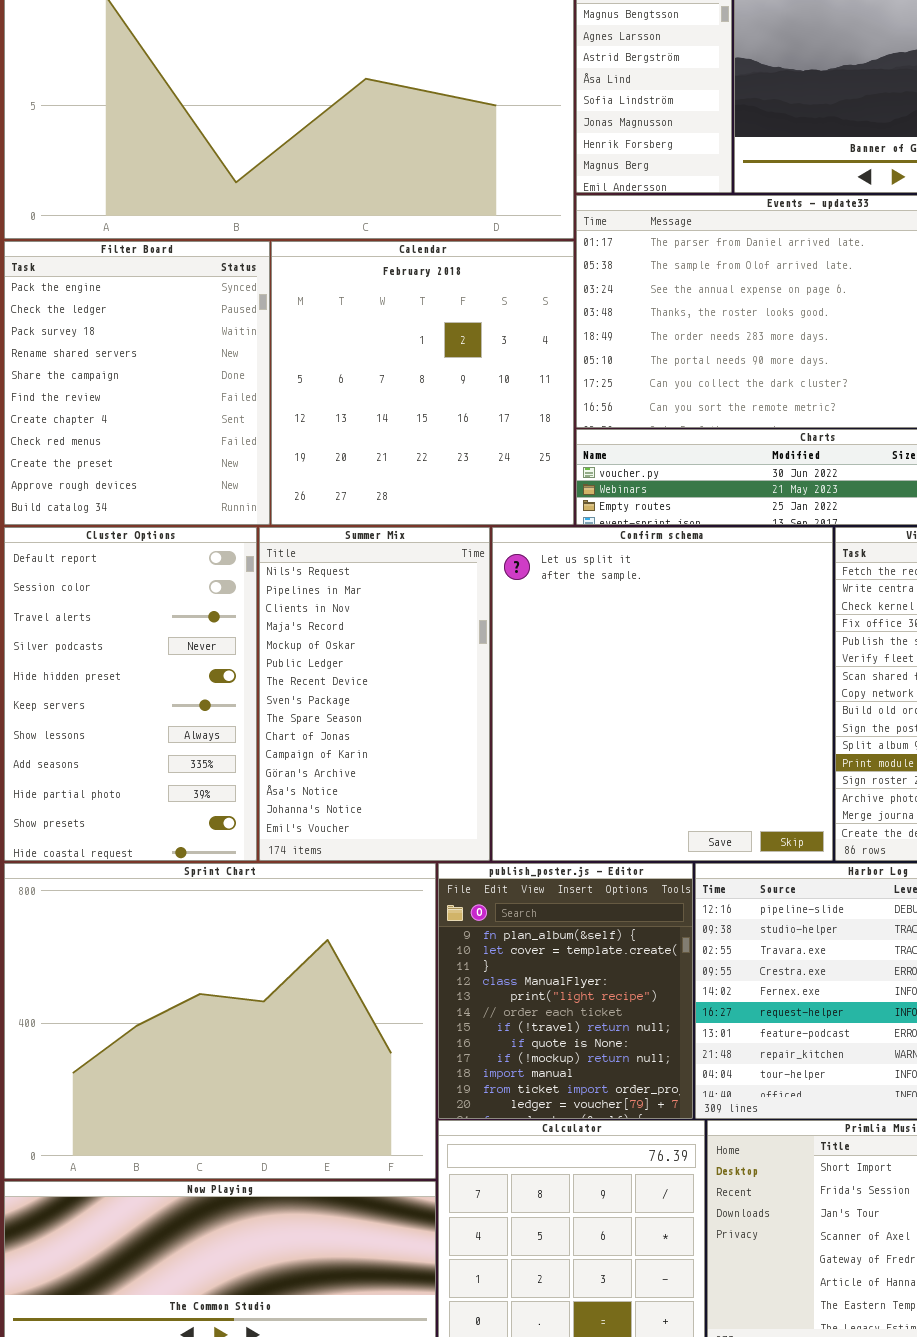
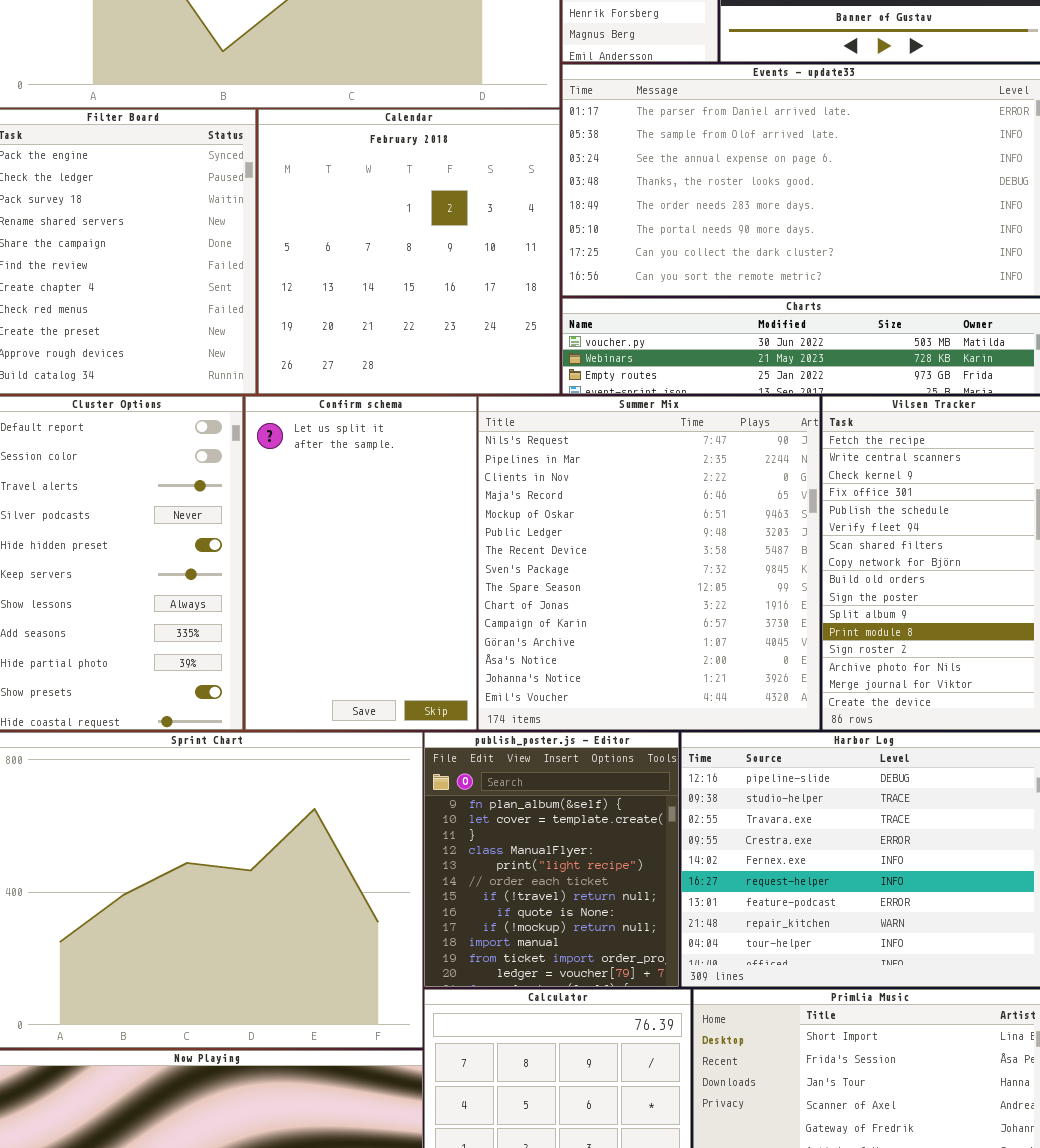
Summer Mix: [259,527,490,861] -> [478,396,820,730], moved, resized
Confirm schema: [492,527,833,861] -> [245,396,477,730], moved, resized

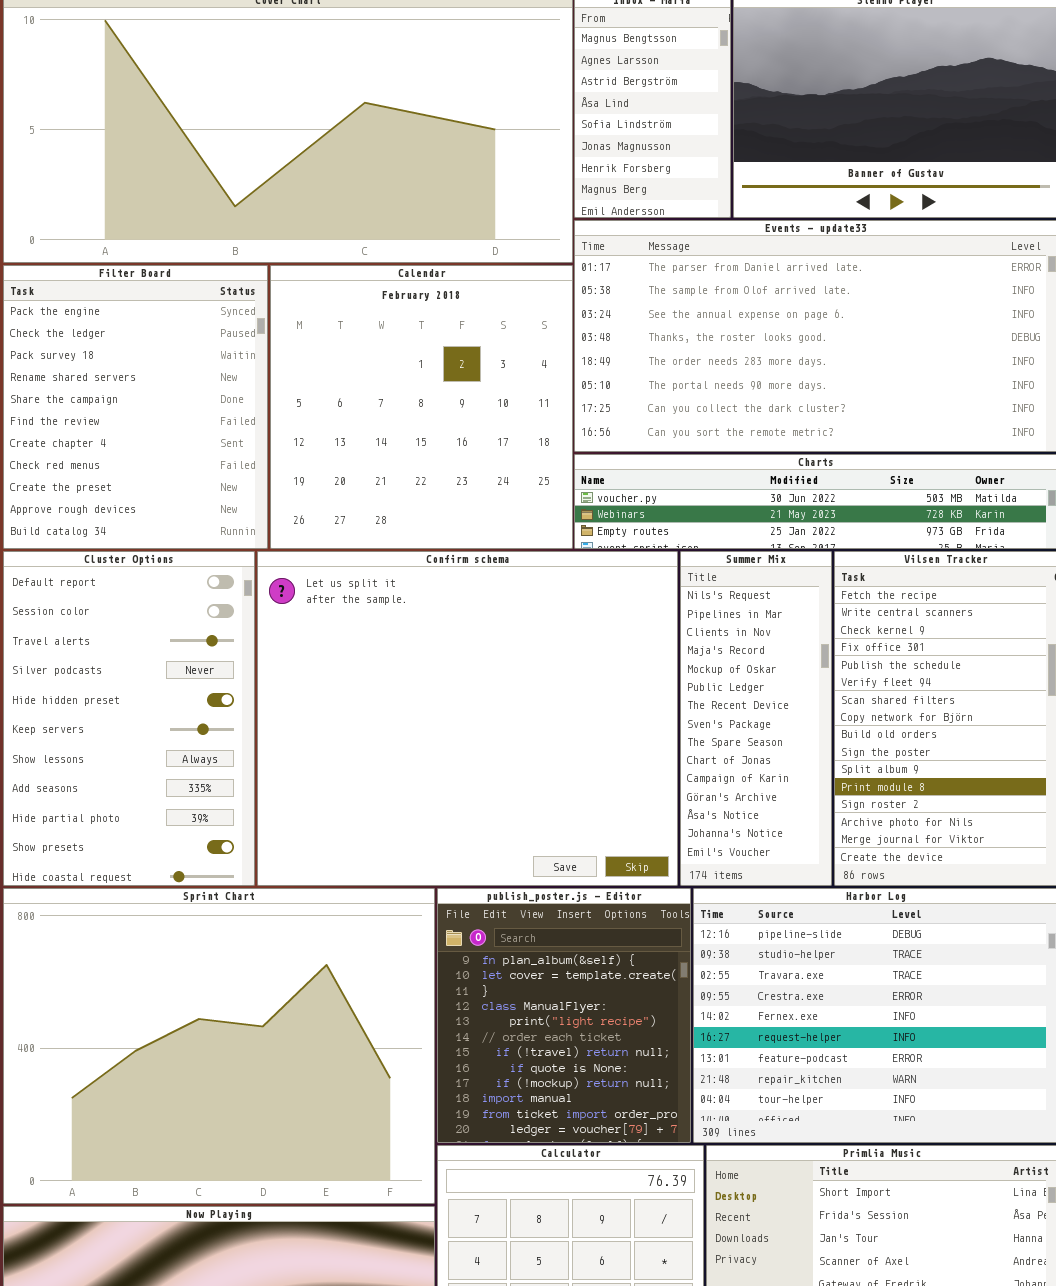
Confirm schema: [245,396,477,730] -> [257,551,678,886], resized
Summer Mix: [478,396,820,730] -> [680,551,832,886], resized

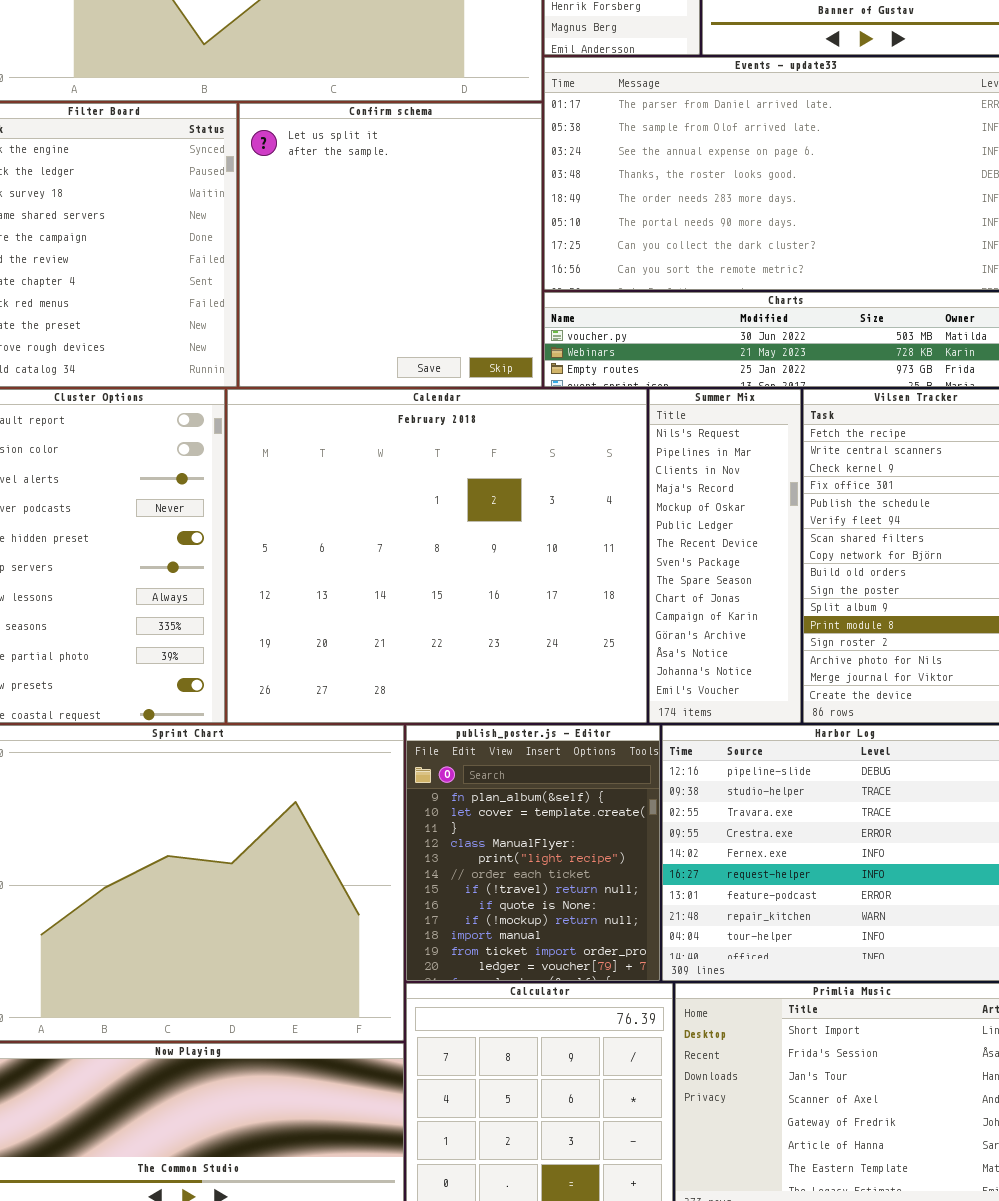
Calendar: [270,265,573,549] -> [227,389,647,723], moved, resized
Confirm schema: [257,551,678,886] -> [239,103,542,387], moved, resized

